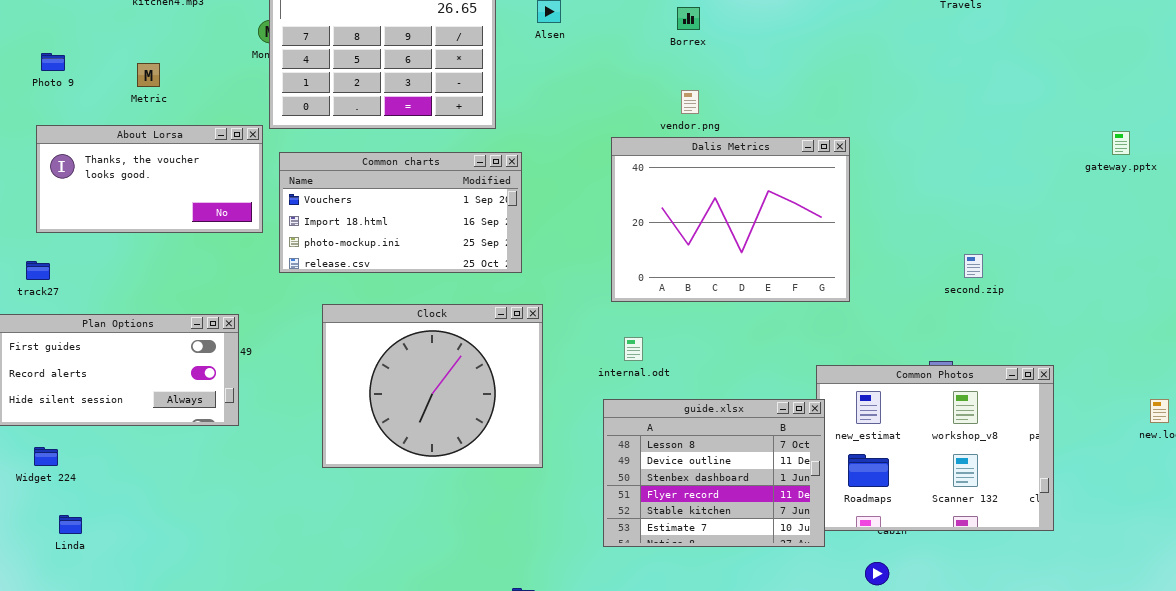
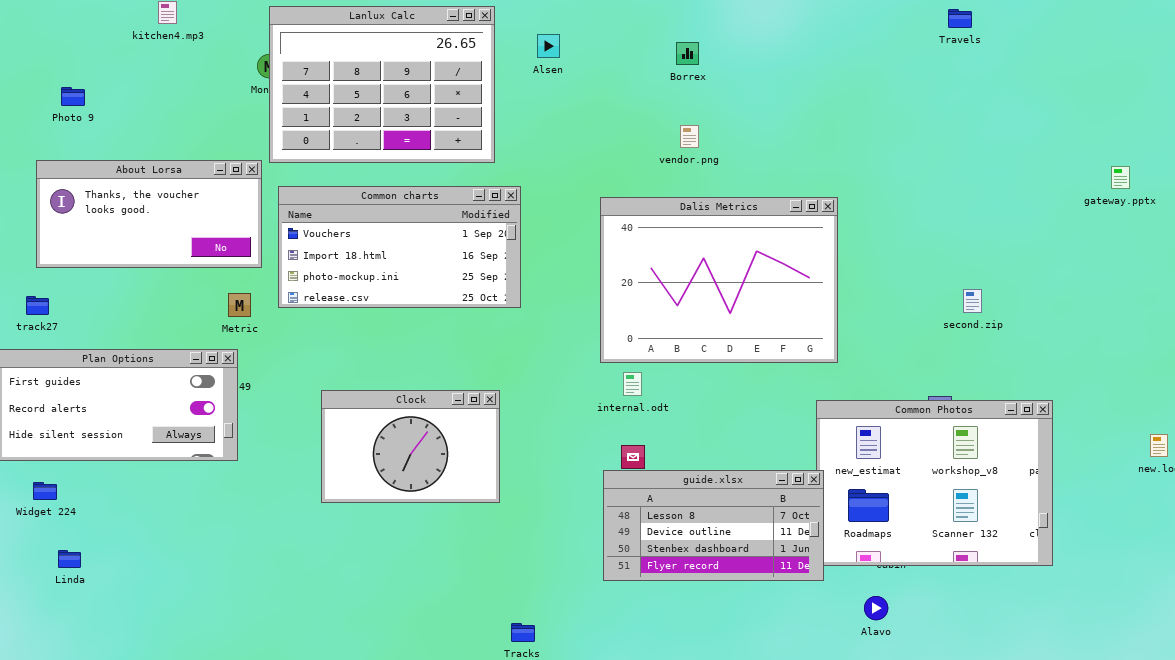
Photo 9: [41,53,65,71] -> [61,87,85,106], moved
Metric: [137,63,160,87] -> [228,293,251,317], moved
Dalis Metrics: [611,137,850,302] -> [600,197,838,363], moved
Clock: [322,304,543,468] -> [321,390,500,503], resized
guide.xlsx: [603,399,825,547] -> [603,470,824,581], resized

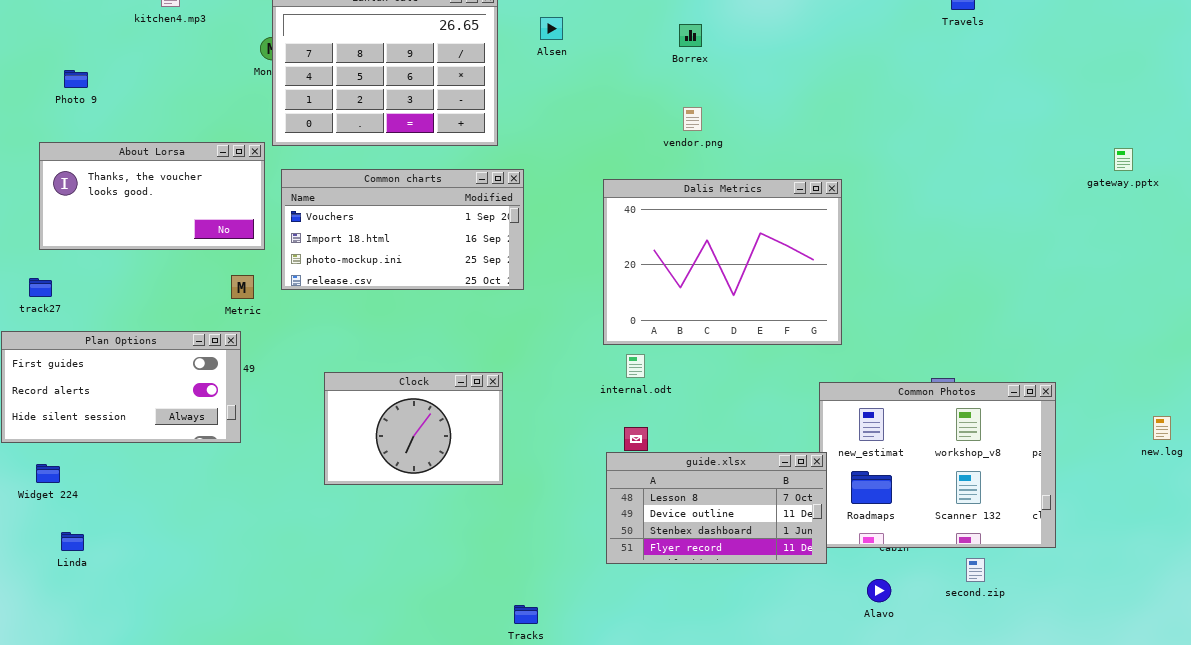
second.zip: [963,289,982,313] -> [966,558,985,582], moved

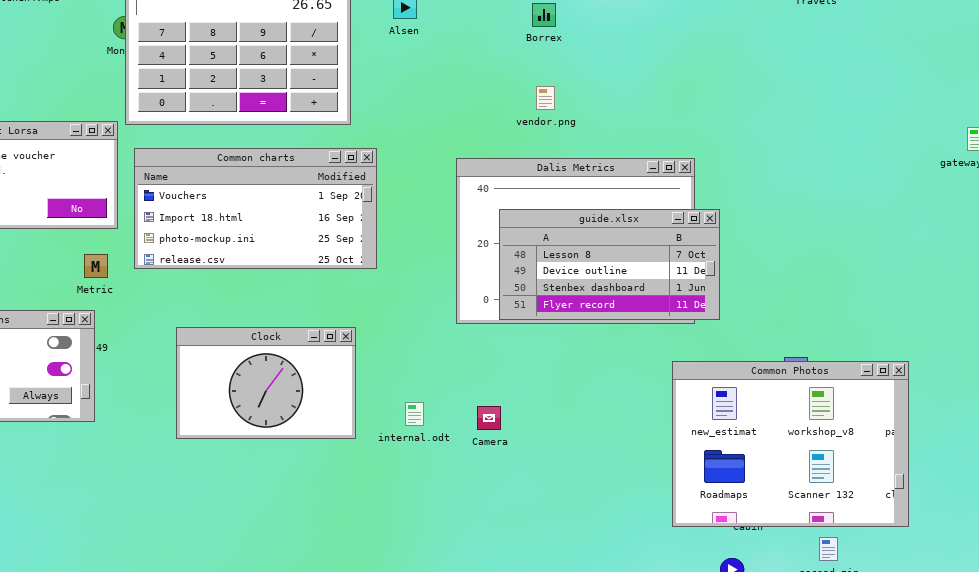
internal.odt: [626,354,645,378] -> [405,402,424,426], moved
Clock: [324,372,503,485] -> [176,327,356,439], moved
guide.xlsx: [606,452,827,564] -> [499,209,720,320], moved

